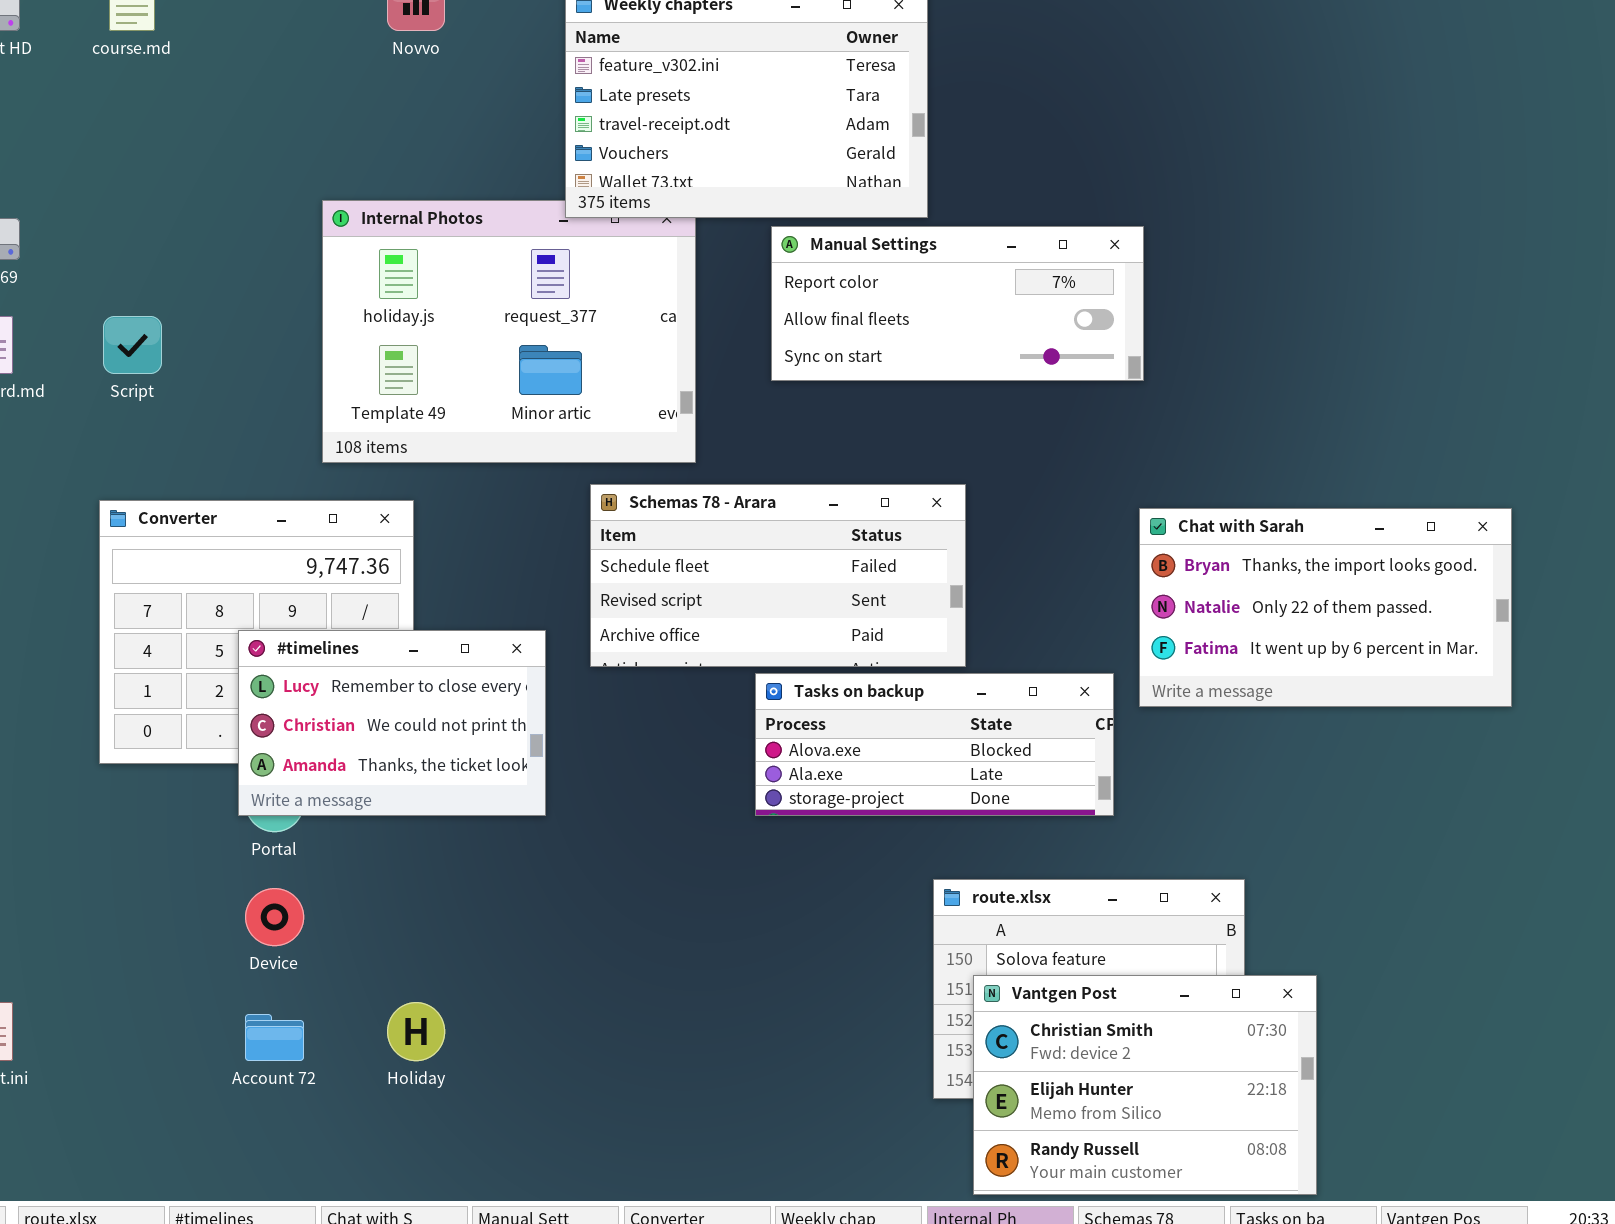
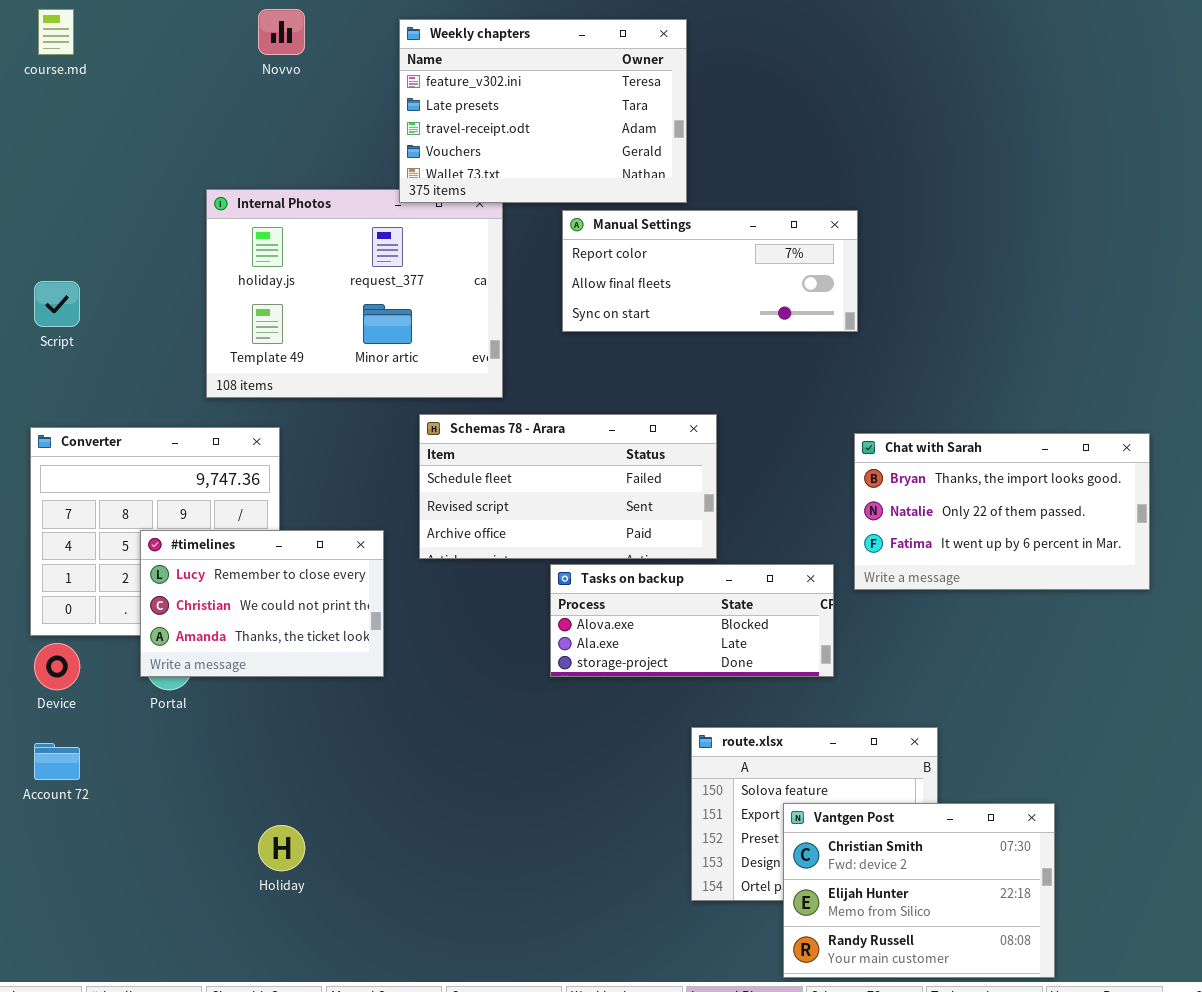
Device: [245,888,304,946] -> [34,643,80,690], moved
Vantgen Post: [973,975,1317,1195] -> [783,803,1055,978], moved
Account 72: [245,1014,304,1061] -> [34,743,80,780], moved

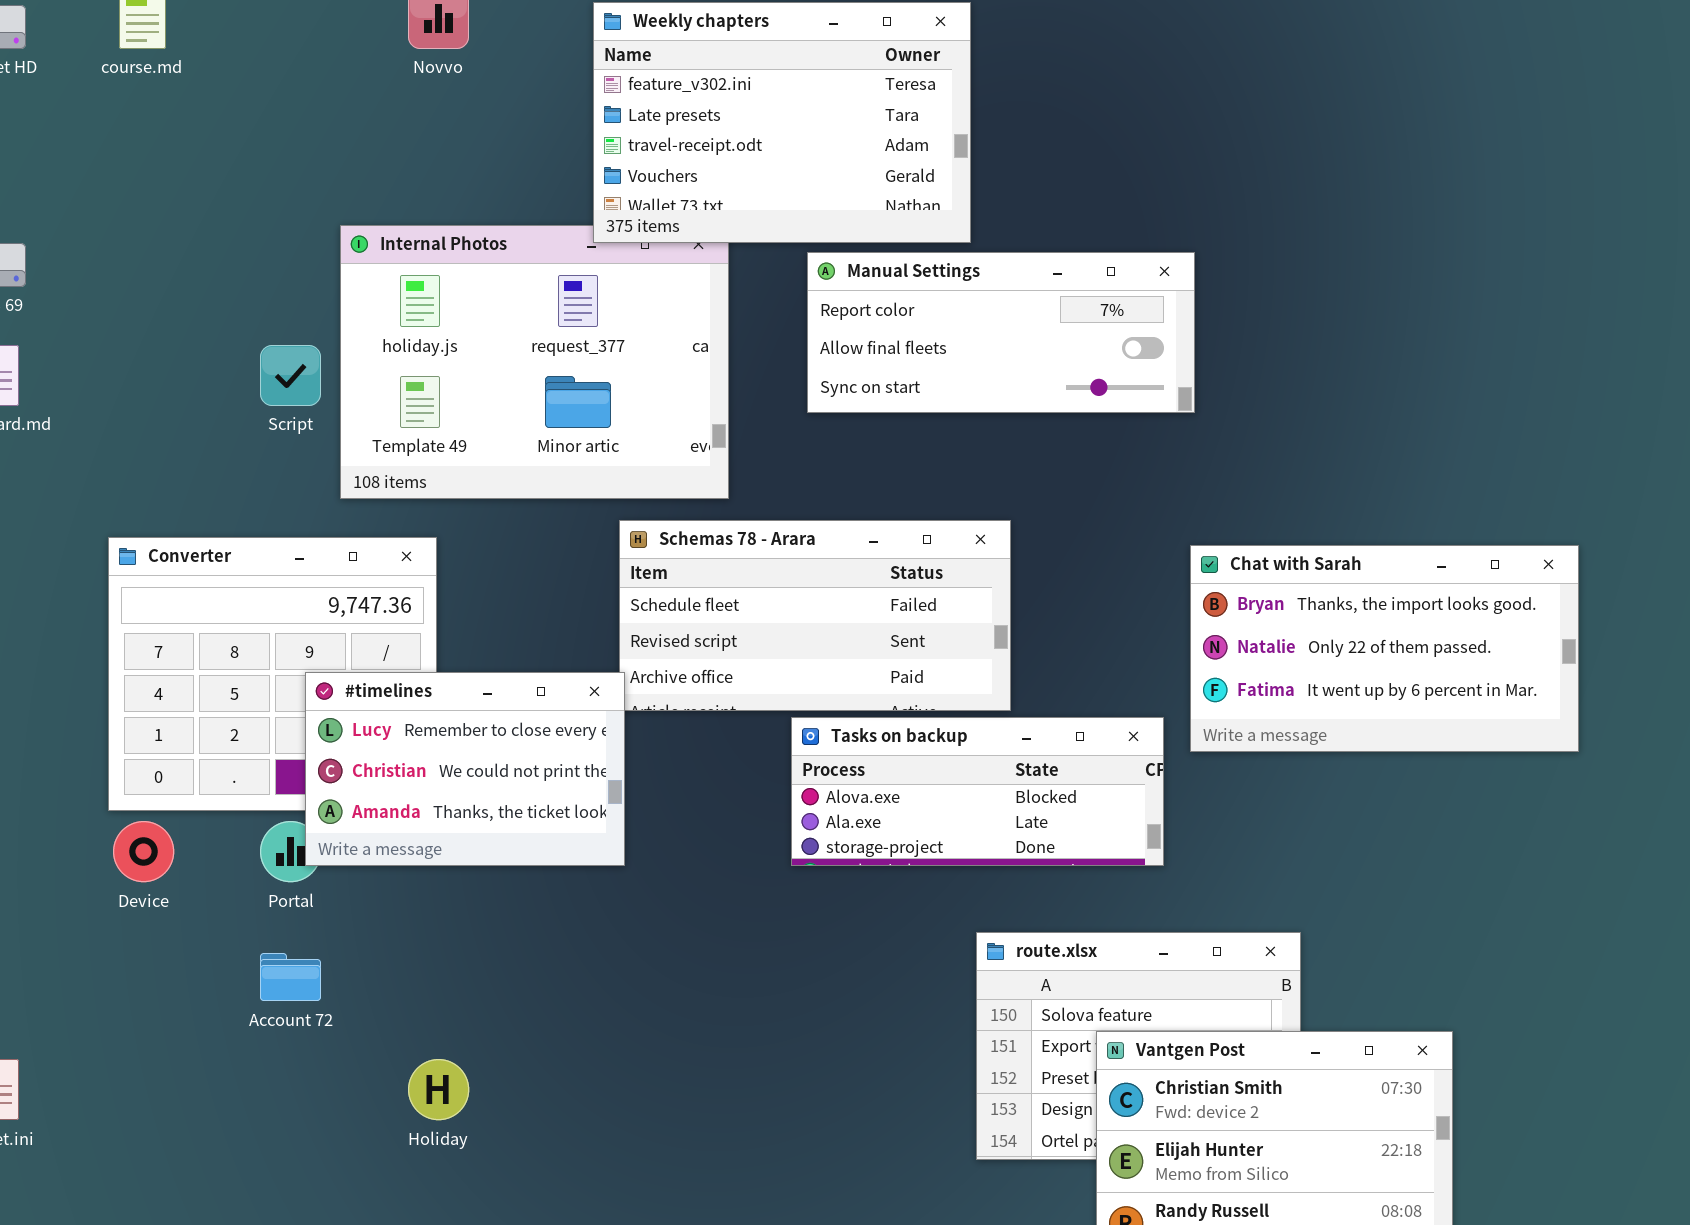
Script: [34,281,80,327] -> [260,345,321,406], moved
#timelines: [140,530,384,677] -> [305,672,625,866], moved
Account 72: [34,743,80,780] -> [260,953,321,1001], moved

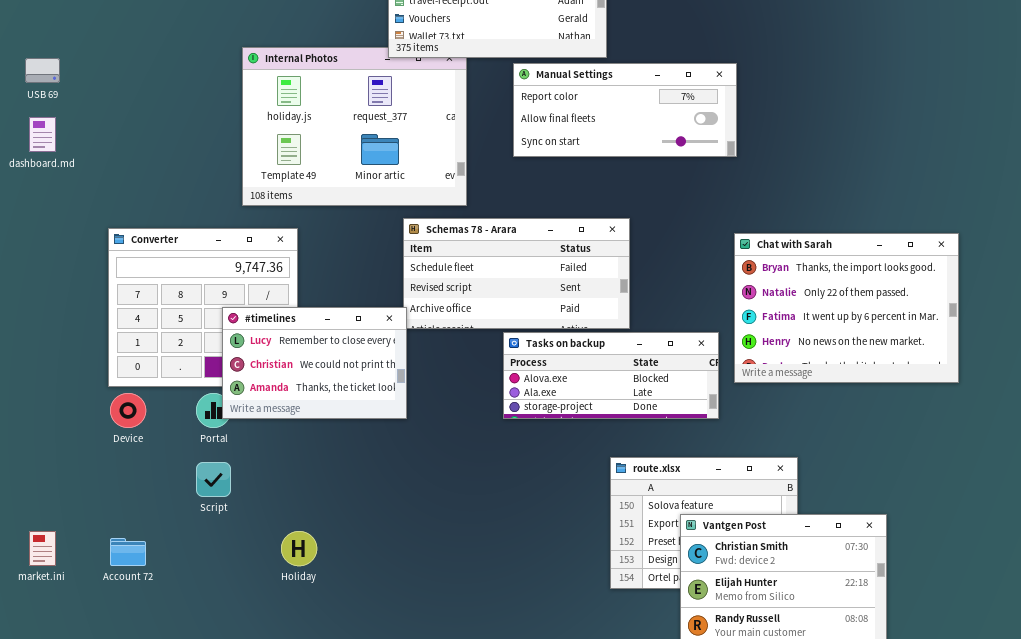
Script: [260,345,321,406] -> [196,462,231,497], moved
Chat with Sarah: [1190,545,1579,752] -> [734,233,959,383], resized
Account 72: [260,953,321,1001] -> [110,538,146,566], moved

